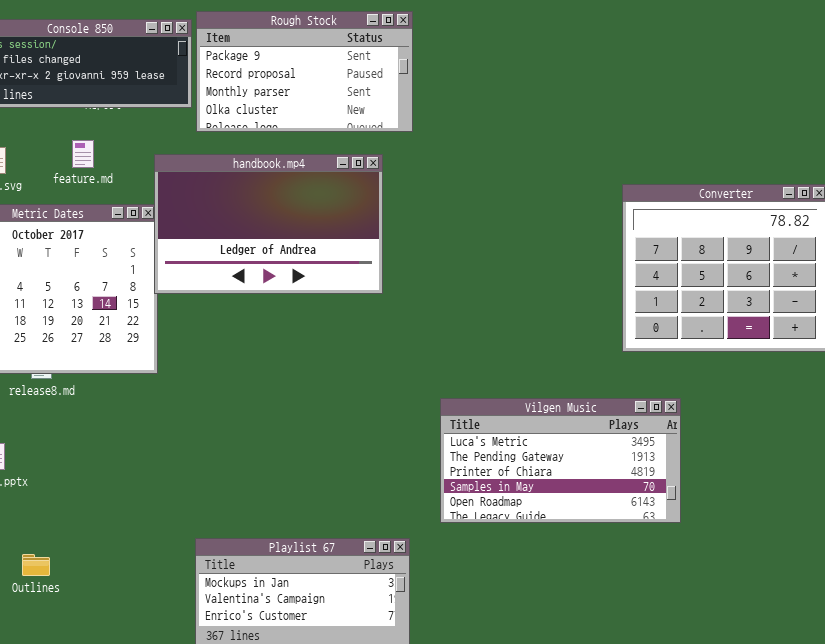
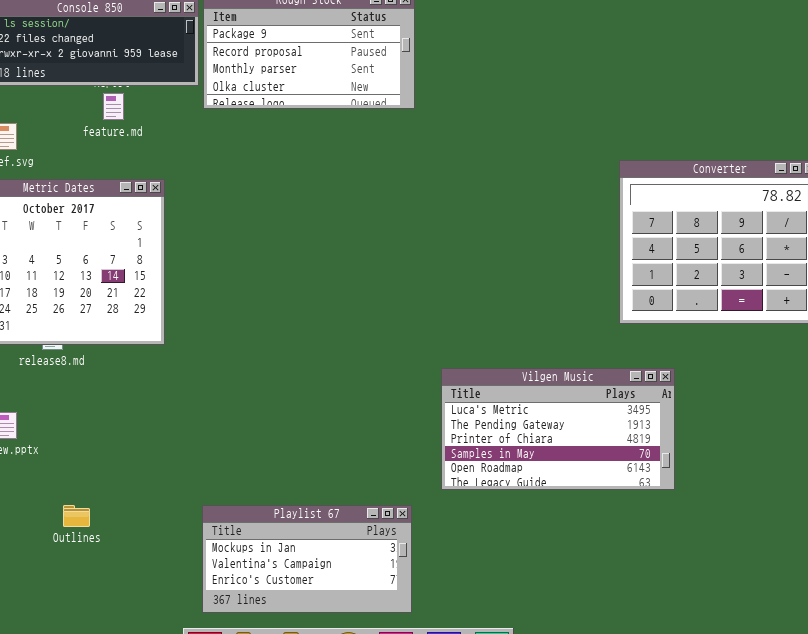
feature.md: [72,140,94,168] -> [103,93,124,120], moved
handbook.mp4: [154,154,383,294] -> none, closed
Outlines: [22,554,50,576] -> [63,505,90,527], moved

